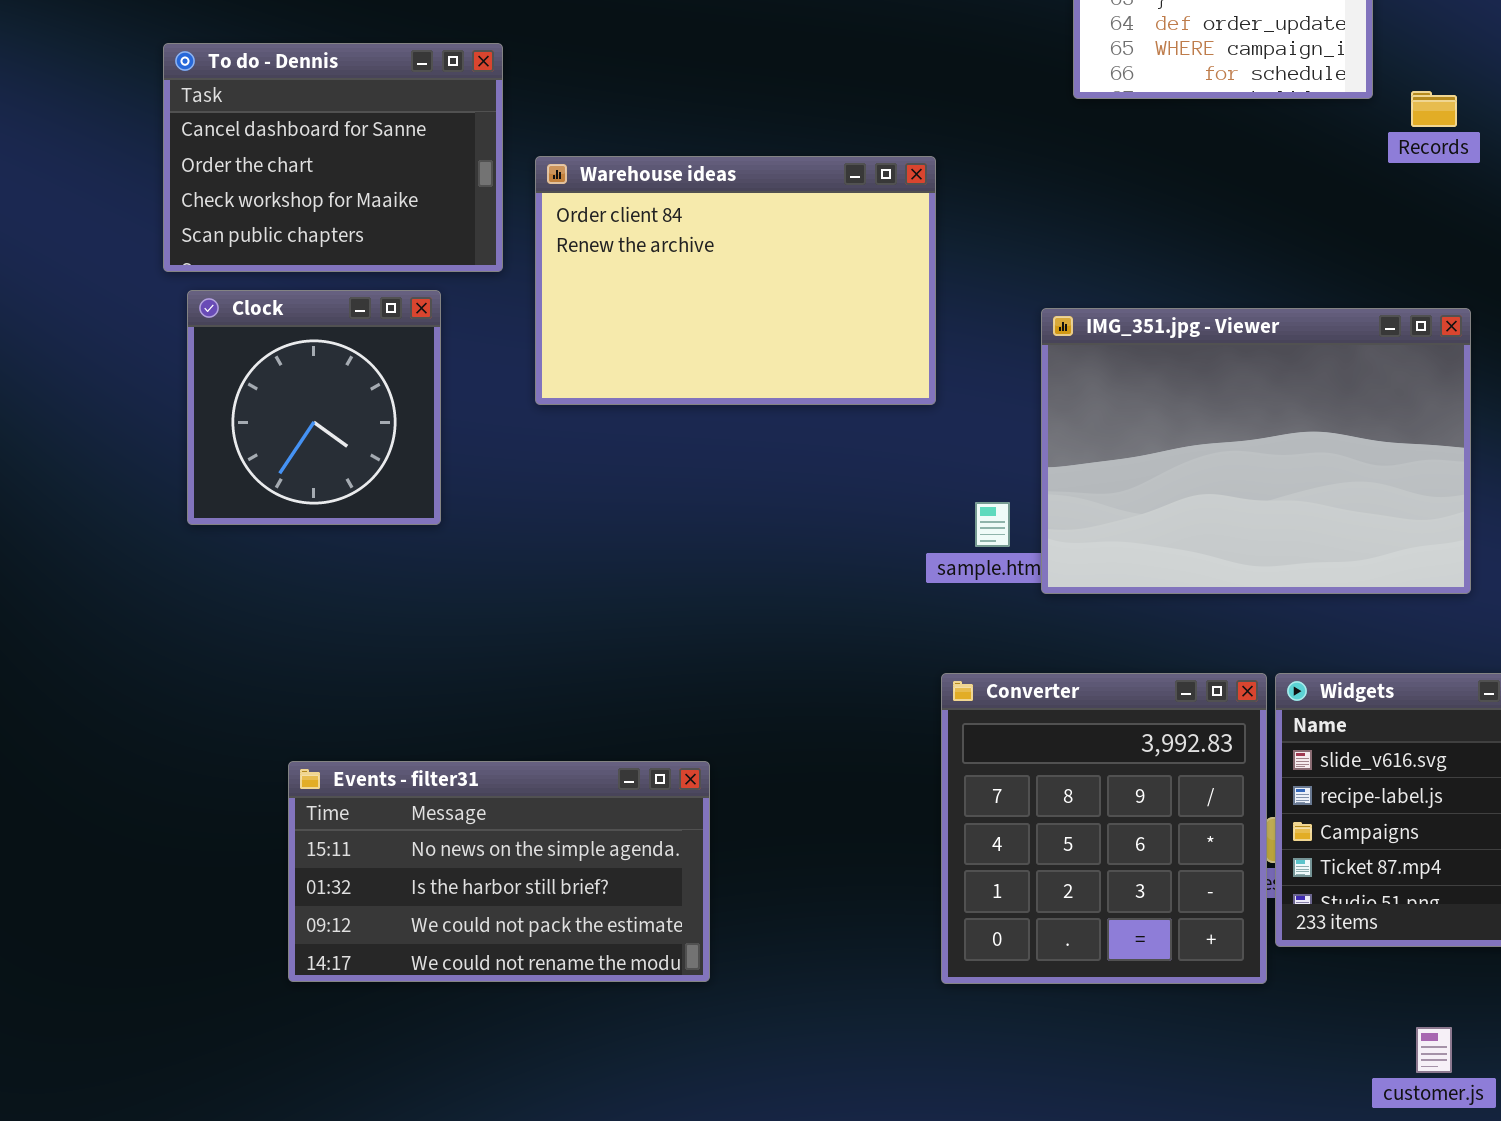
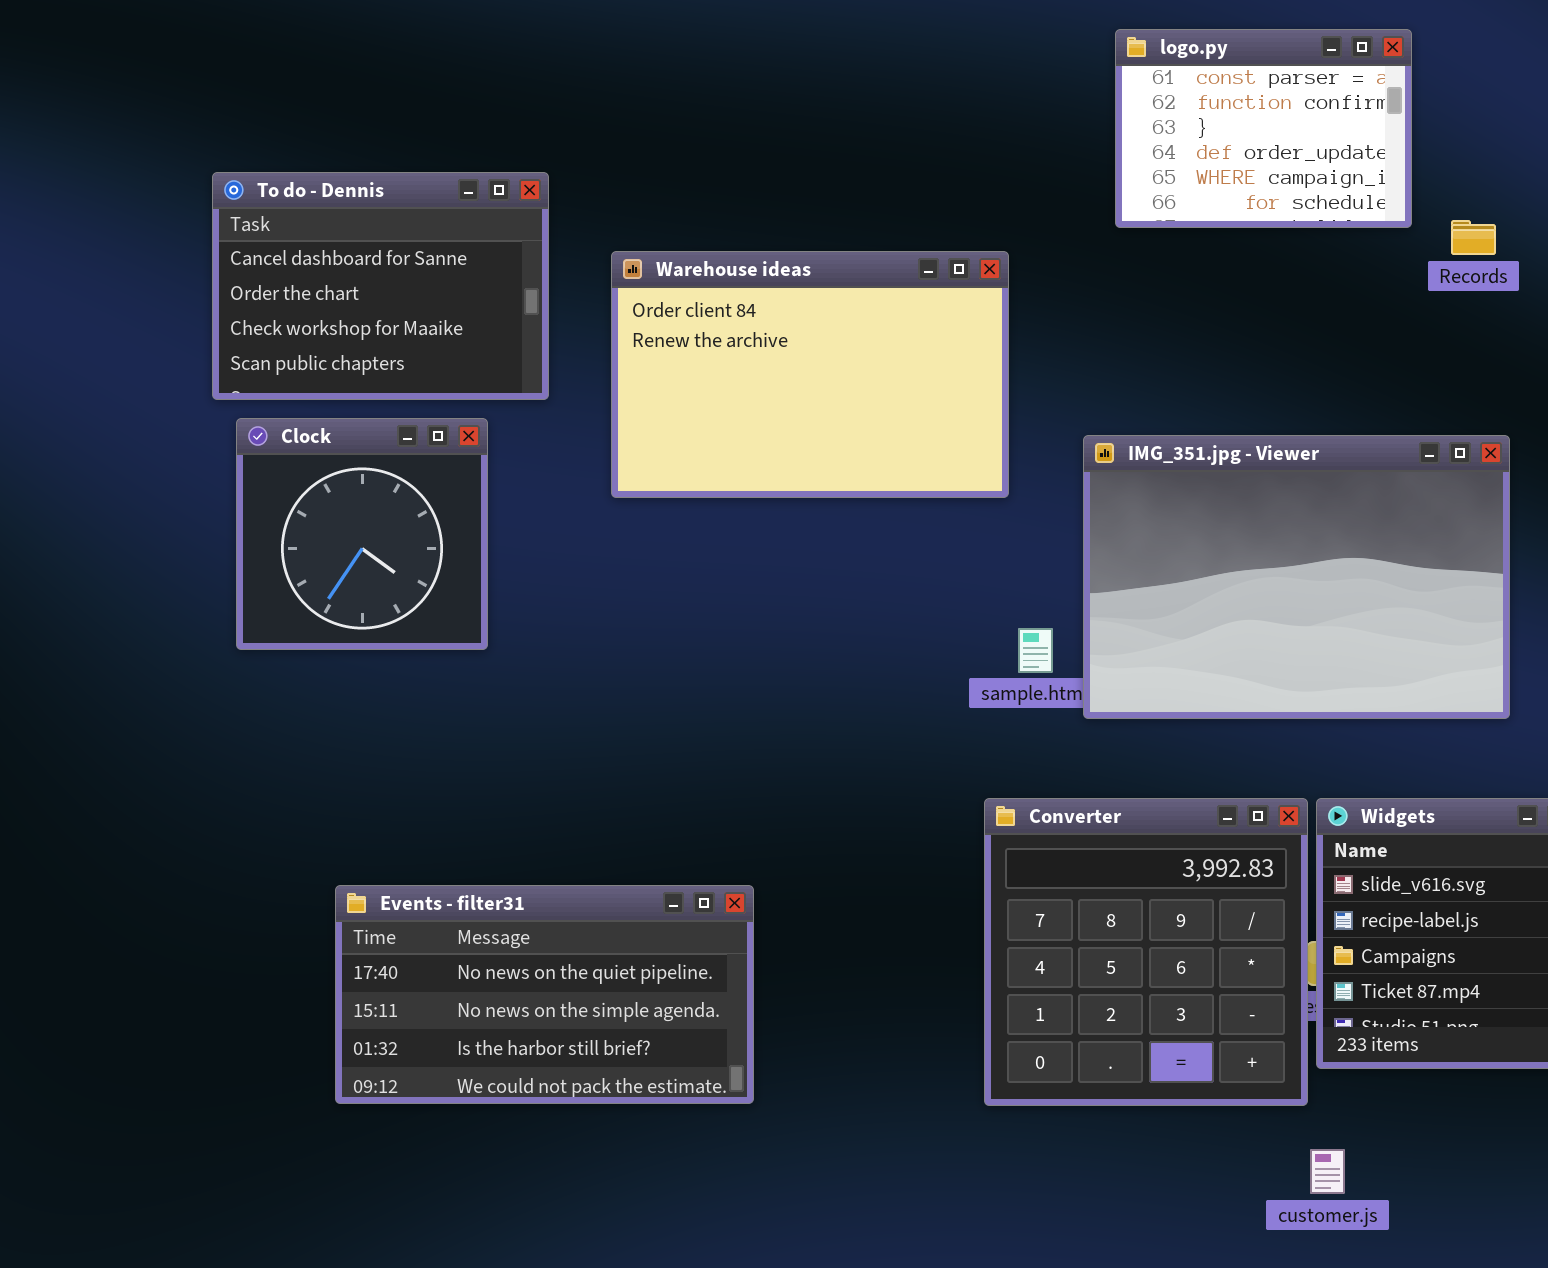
Warehouse ideas: [535,156,936,405] -> [611,251,1009,498], moved
Events - filter31: [288,761,710,982] -> [335,885,754,1104], scrolled up 1 row
customer.js: [1416,1027,1452,1073] -> [1310,1149,1345,1194], moved

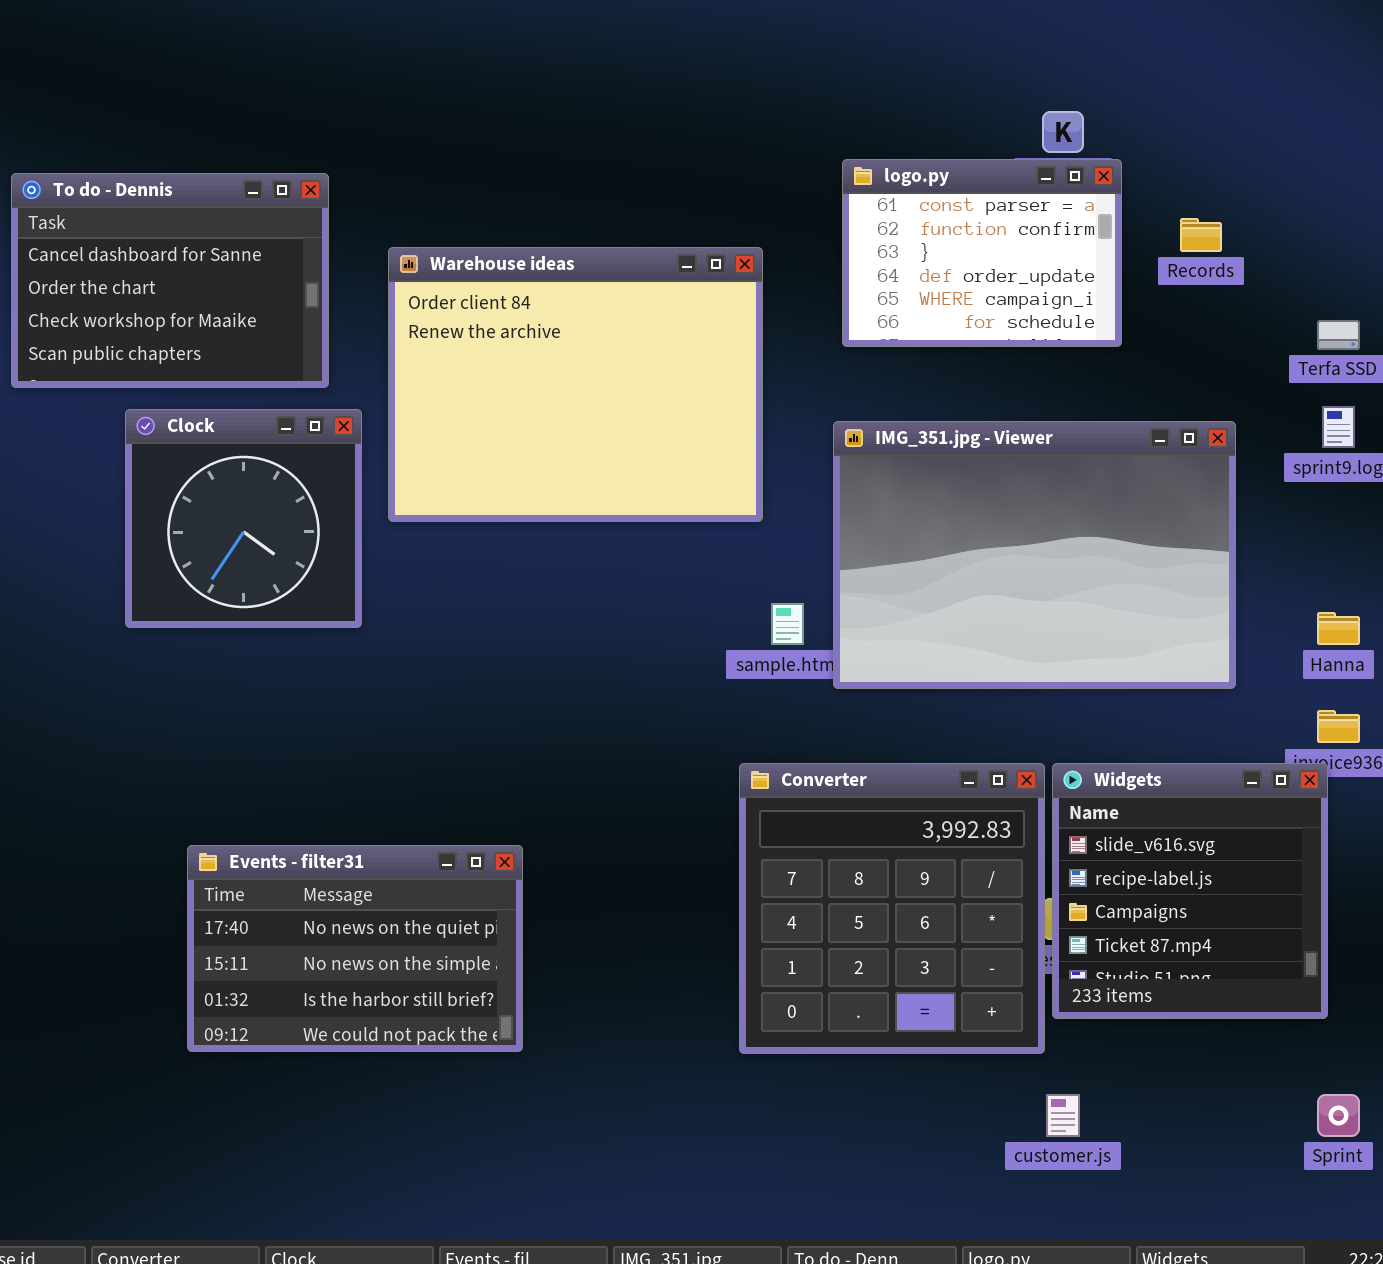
logo.py: [1115,29,1412,228] -> [842,159,1122,347], moved
Warehouse ideas: [611,251,1009,498] -> [388,247,763,522], resized
Clock: [236,418,488,650] -> [125,409,362,628], moved
Events - filter31: [335,885,754,1104] -> [187,845,523,1052], resized

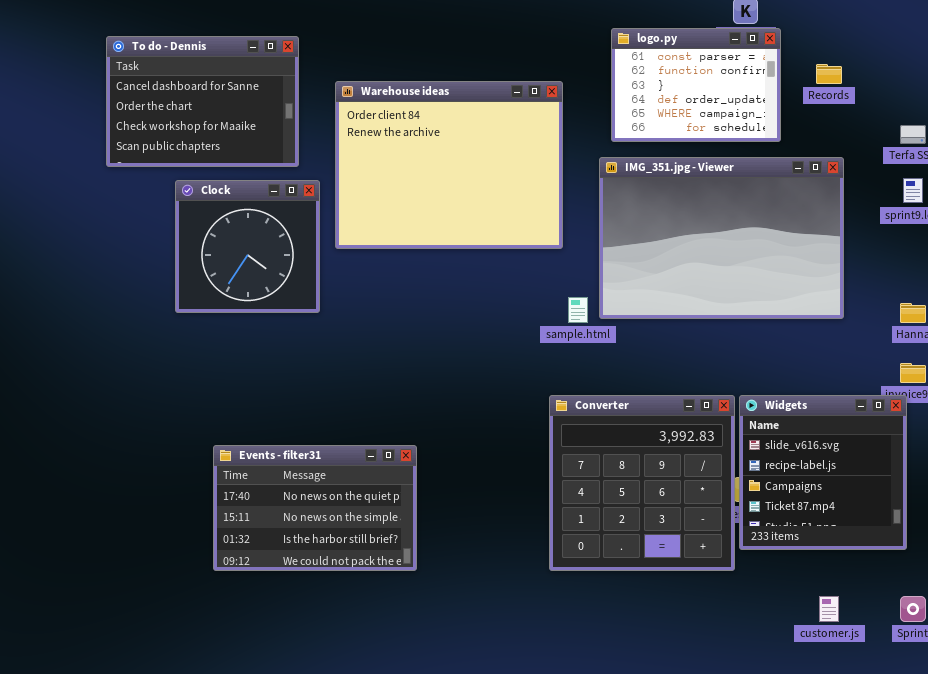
IMG_351.jpg - Viewer: [833,421,1236,689] -> [599,157,844,319], moved
customer.js: [1046,1094,1080,1137] -> [819,596,839,622], moved

